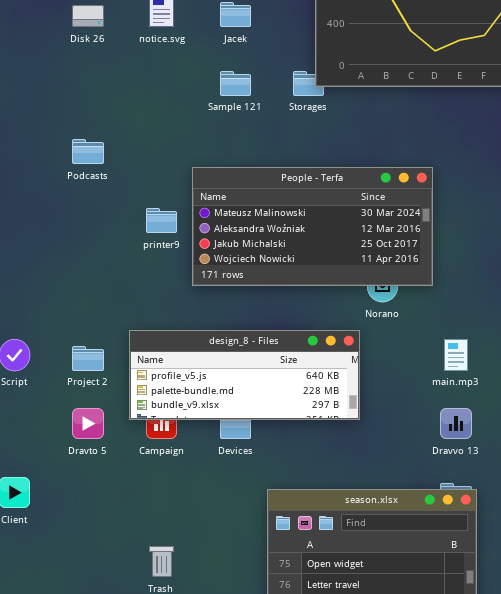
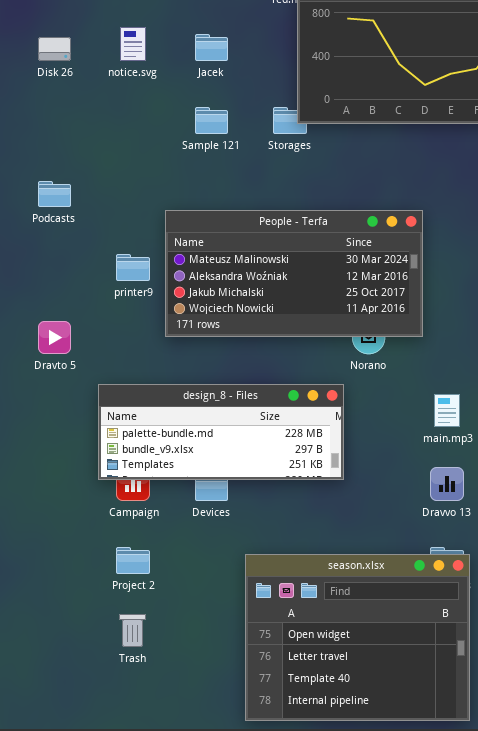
design_8 - Files: [129,330,360,420] -> [98,384,344,480], scrolled down 1 row
Project 2: [72,346,104,371] -> [116,547,150,574], moved
Dravto 5: [72,408,104,439] -> [38,321,71,354], moved

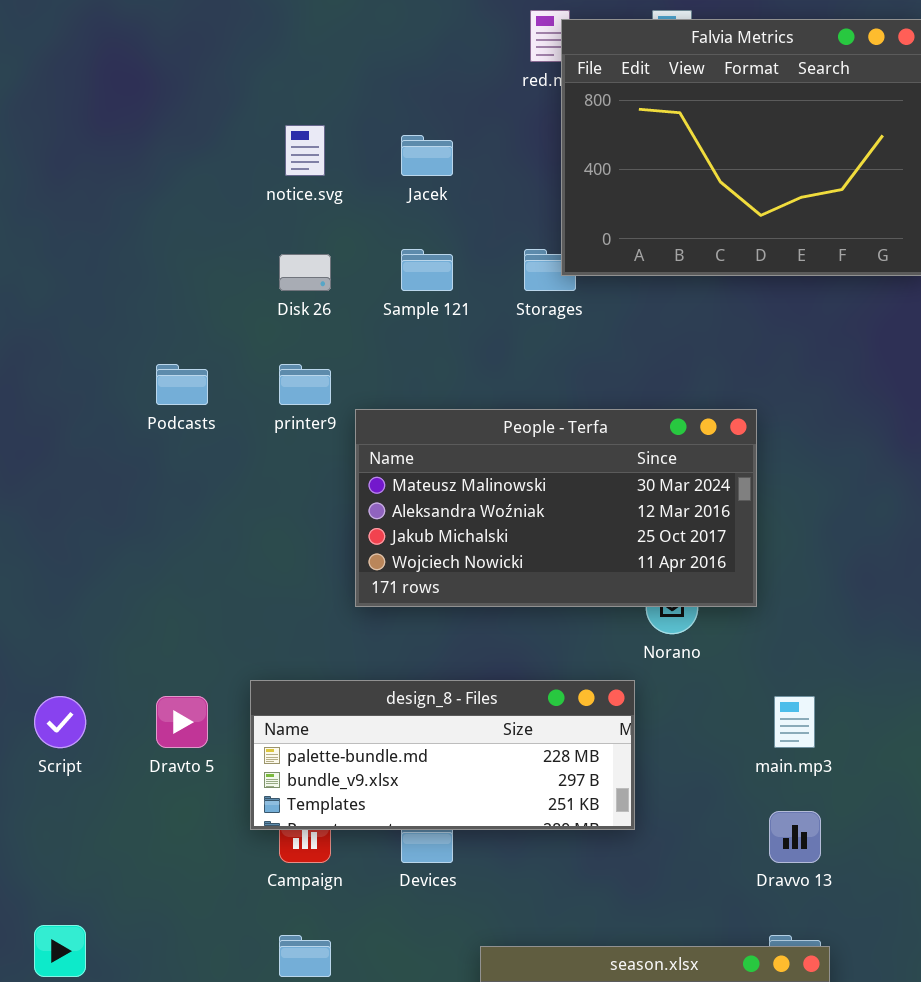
Disk 26: [38,37,71,61] -> [279,254,331,291], moved
printer9: [116,254,150,281] -> [279,364,331,405], moved
Dravto 5: [38,321,71,354] -> [156,696,208,748], moved

